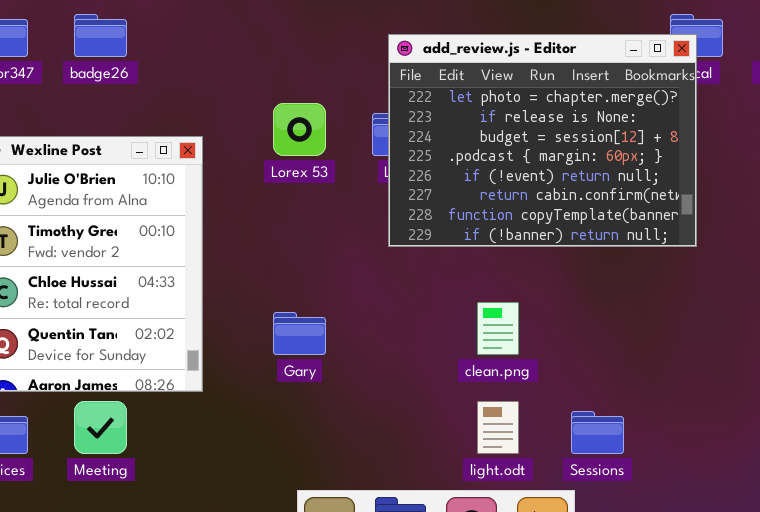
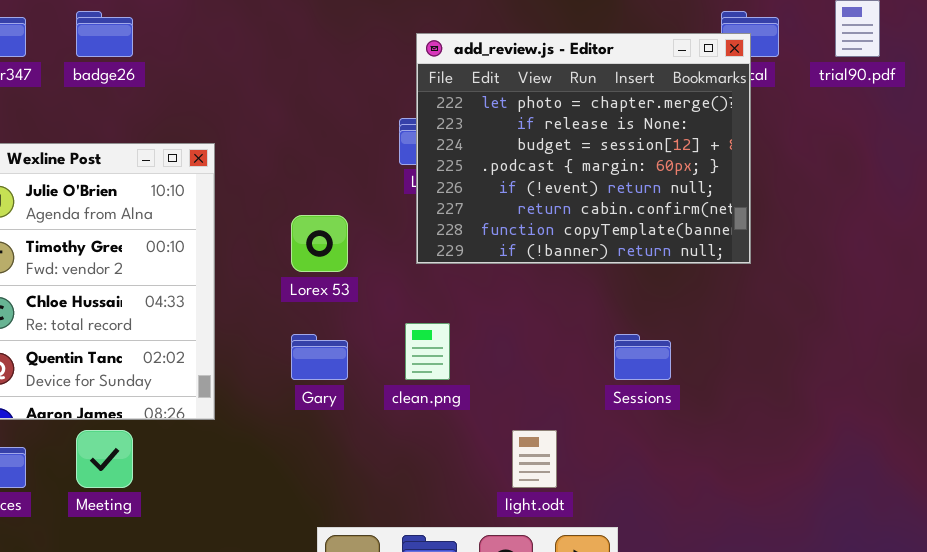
Lorex 53: [273,103,326,156] -> [291,215,348,272], moved
clean.png: [477,302,519,355] -> [405,323,450,380], moved
Sessions: [571,411,624,454] -> [614,334,671,380], moved

